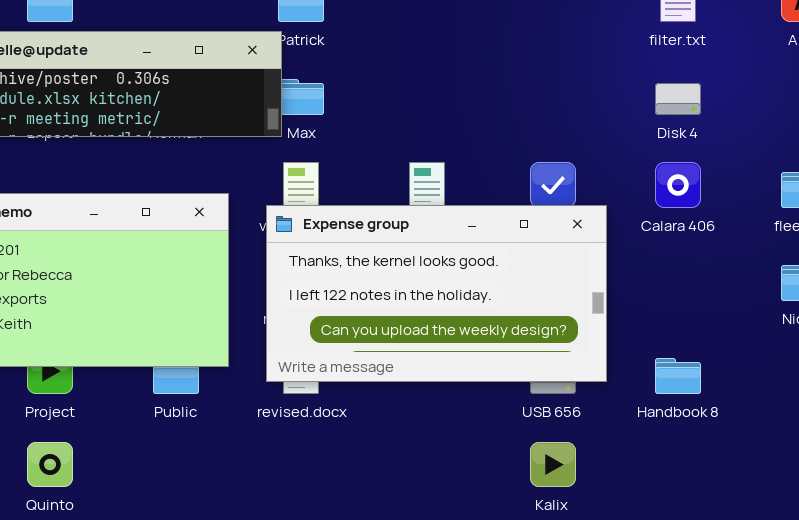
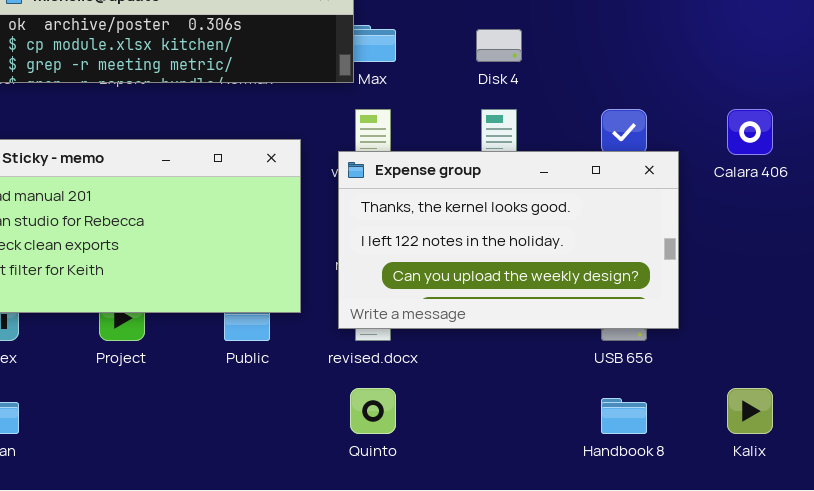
Disk 4: [655,83,701,115] -> [476,29,522,62], moved
Handbook 8: [655,358,701,394] -> [601,398,647,434], moved
Quinto: [27,442,73,487] -> [350,388,396,434], moved
Kalix: [530,442,576,487] -> [727,388,773,434], moved

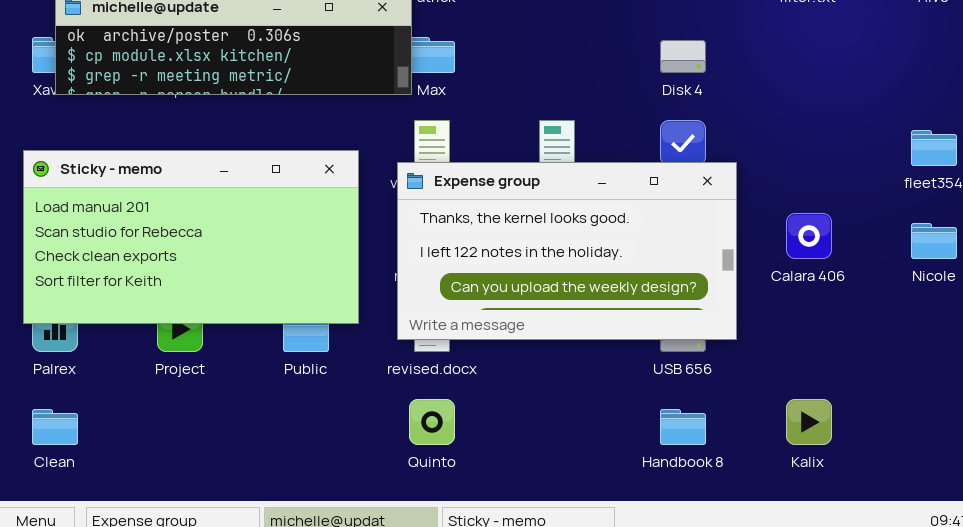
Disk 4: [476,29,522,62] -> [660,40,706,73], moved
Calara 406: [727,109,773,155] -> [786,213,832,259], moved

